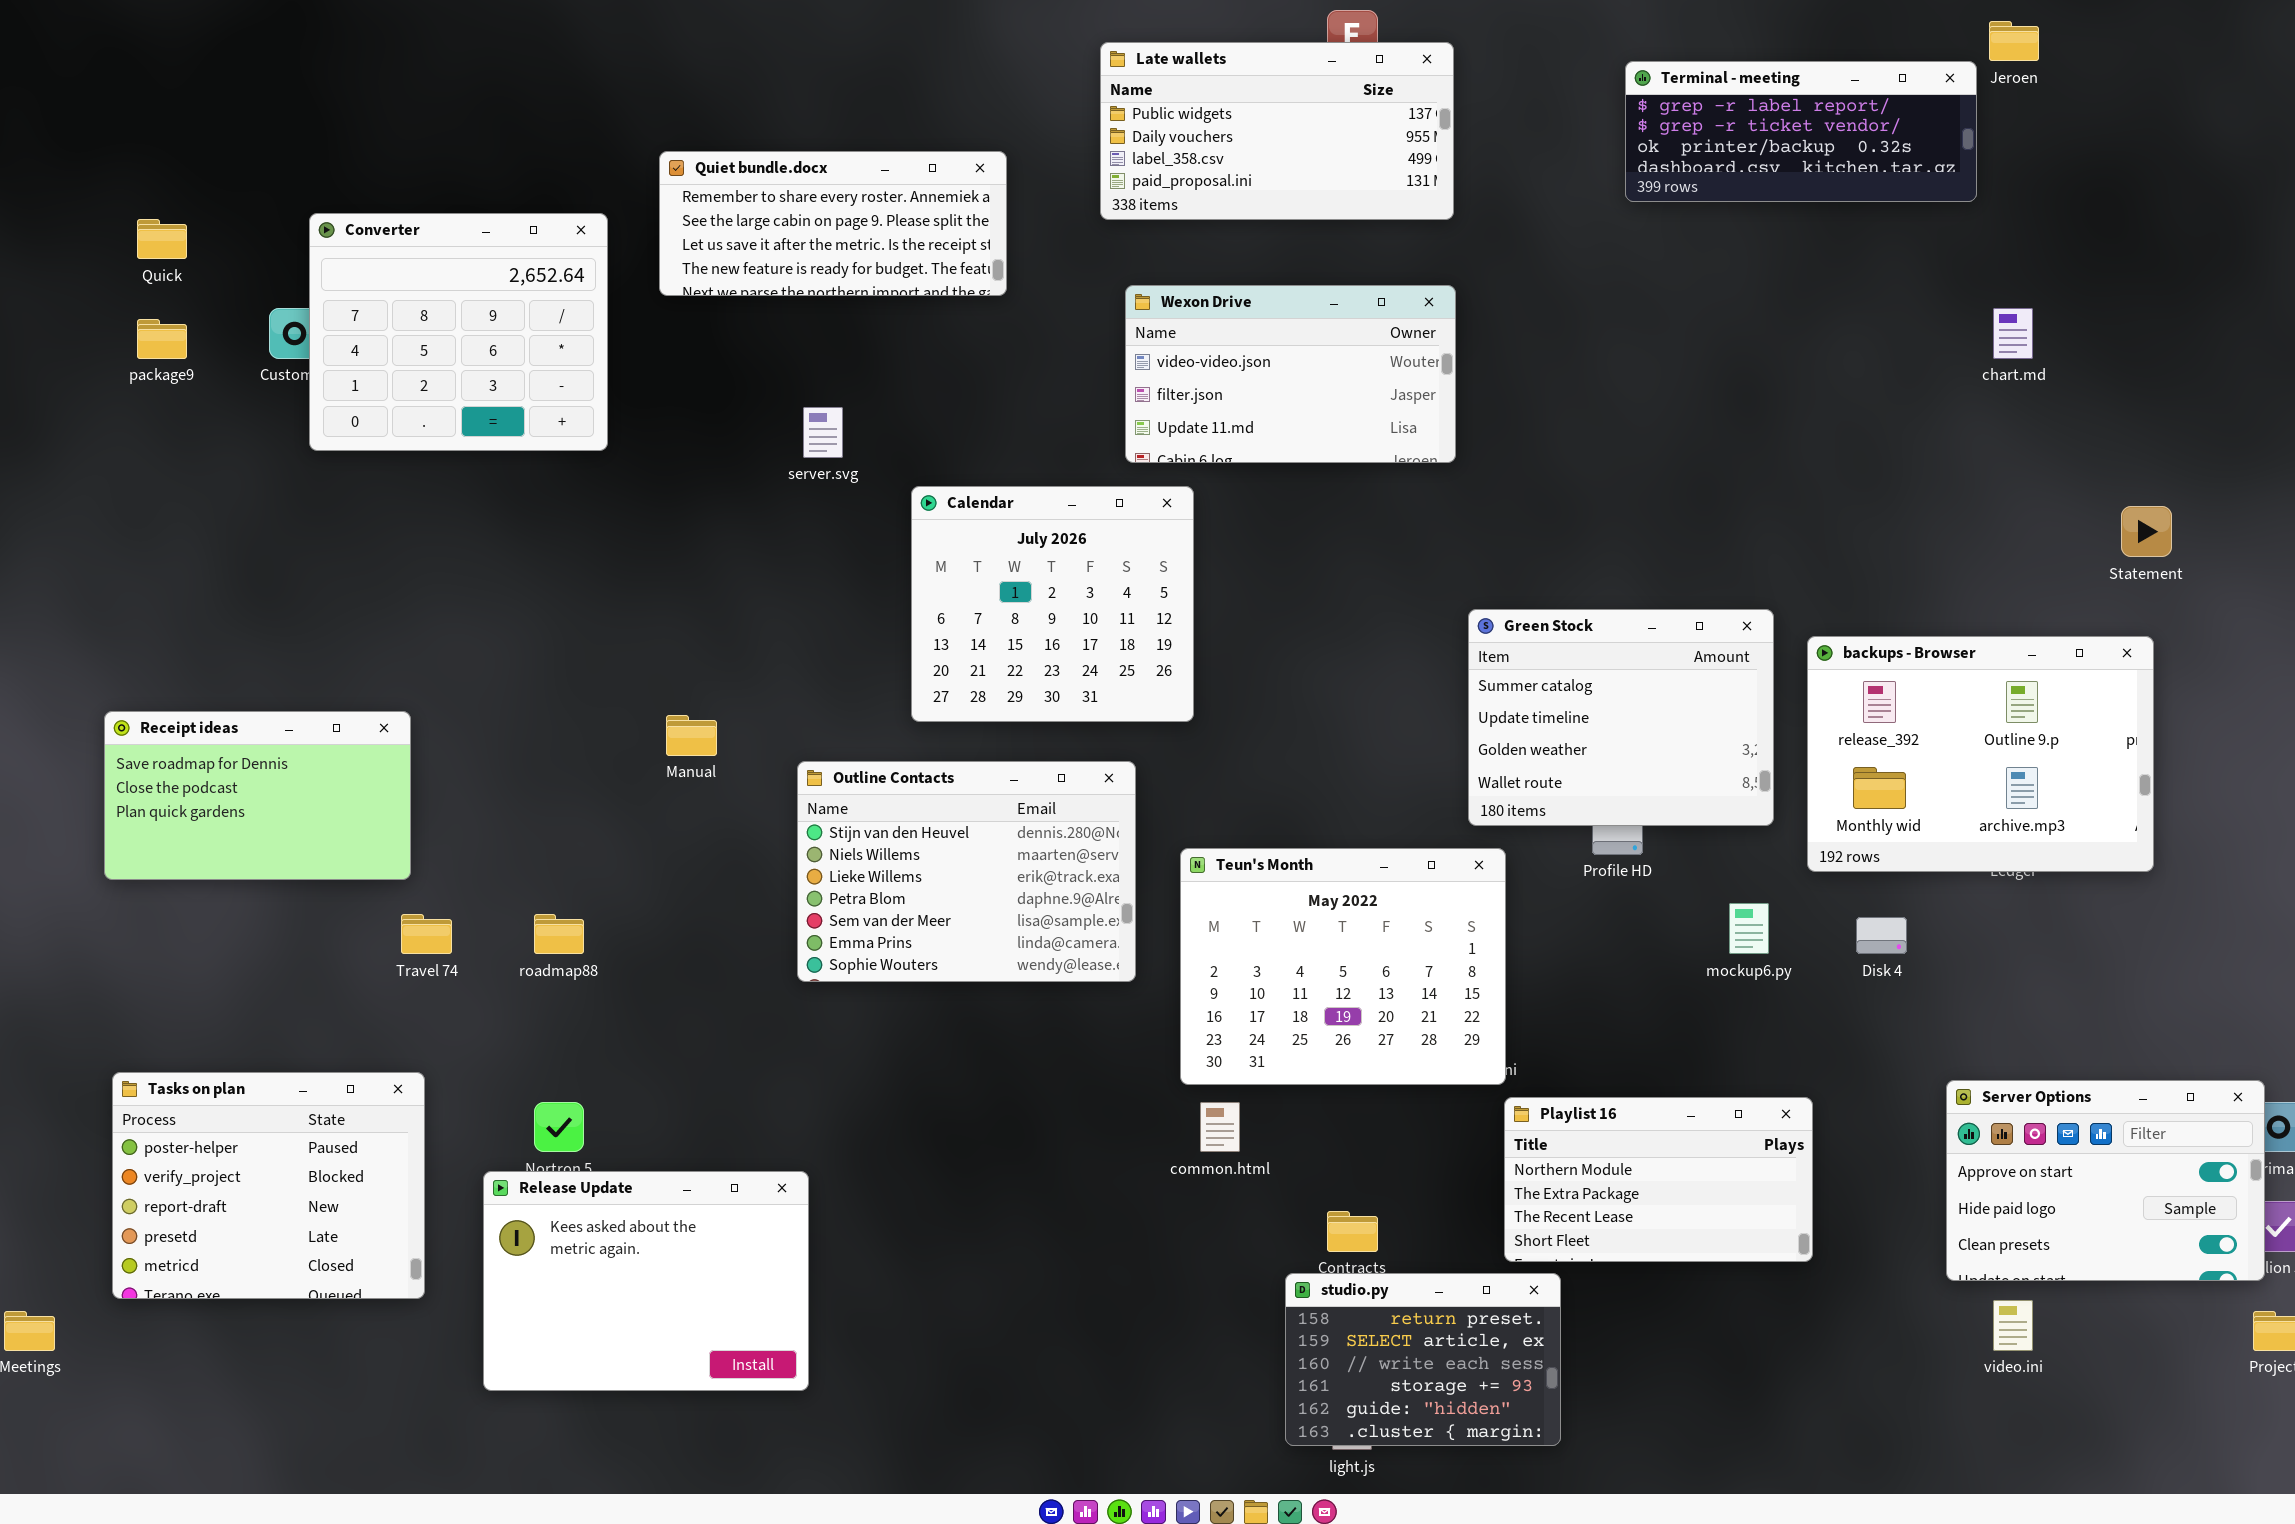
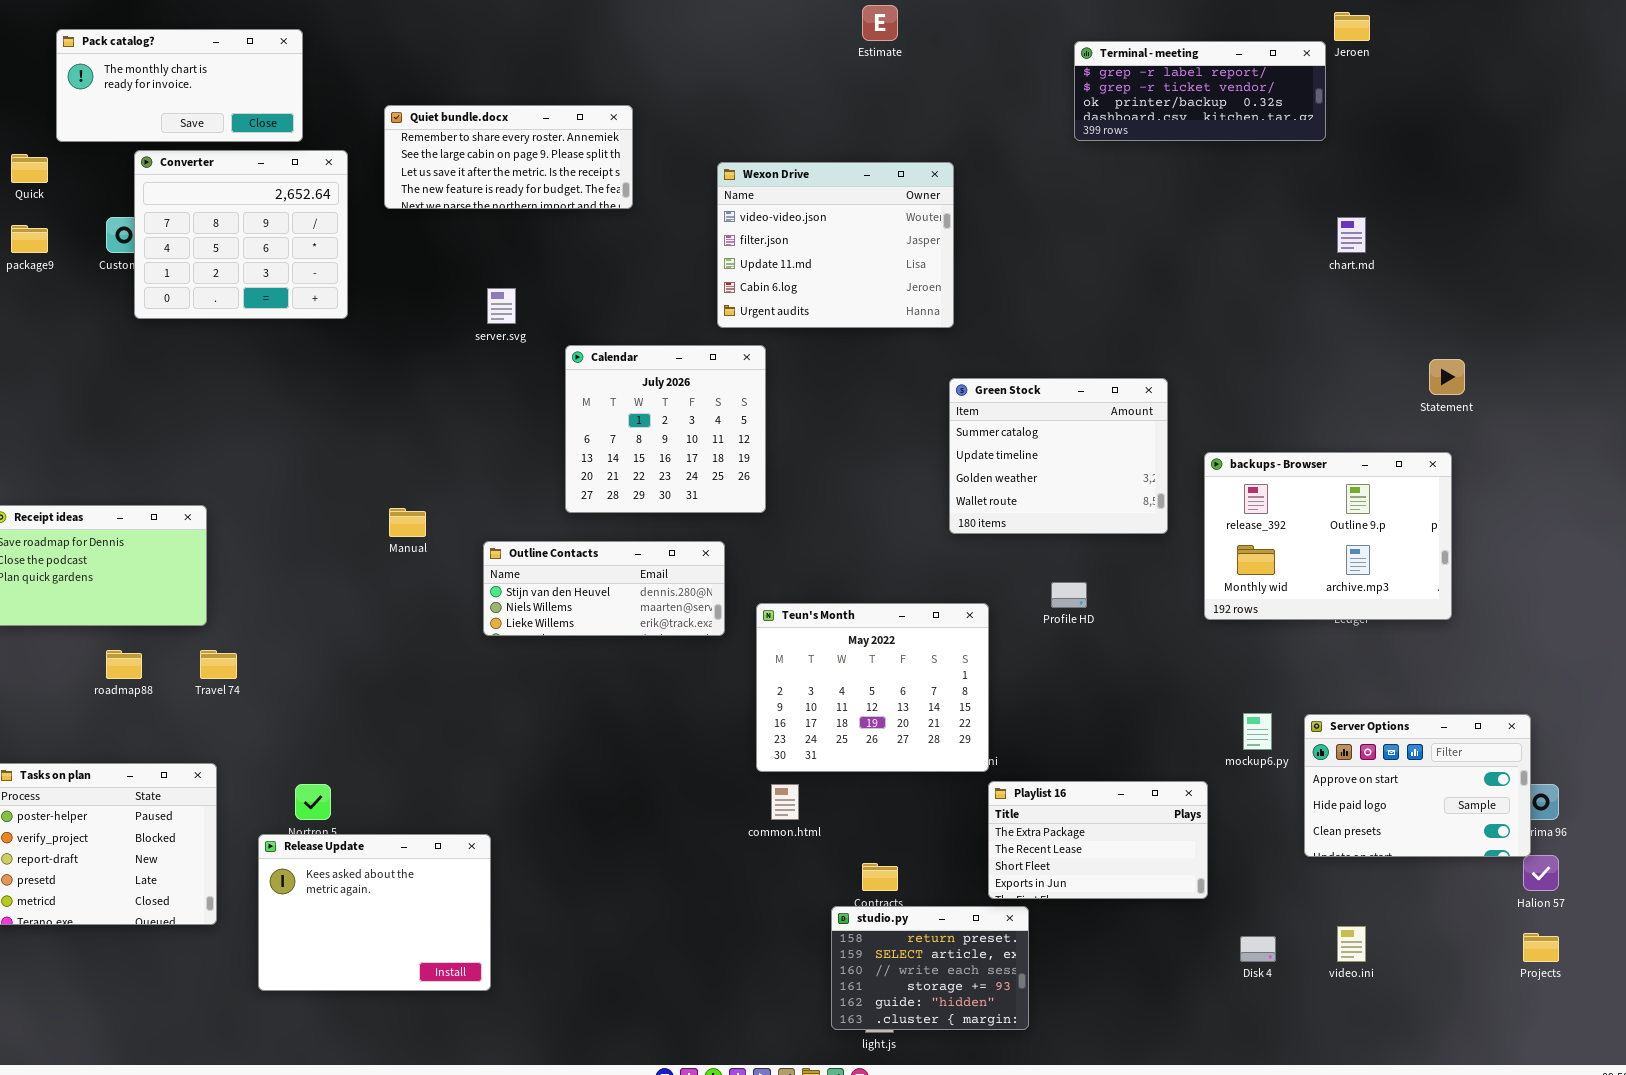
Late wallets: [1100,42,1454,220] -> none, closed
Pack catalog?: none -> [56,29,303,142], opened
Wexon Drive: [1125,285,1456,463] -> [717,162,954,328], resized
Green Stock: [1468,609,1774,826] -> [949,378,1168,534], moved
Outline Contacts: [797,761,1136,982] -> [483,541,725,636], resized
mockup6.py: [1729,903,1769,954] -> [1243,713,1272,750], moved
roadmap88: [534,914,584,954] -> [106,650,142,679], moved
Disk 4: [1856,917,1907,954] -> [1240,936,1276,962], moved
Server Options: [1946,1080,2265,1281] -> [1304,714,1531,857], moved
Playlist 16: [1504,1097,1813,1262] -> [988,781,1208,899], scrolled down 1 row

